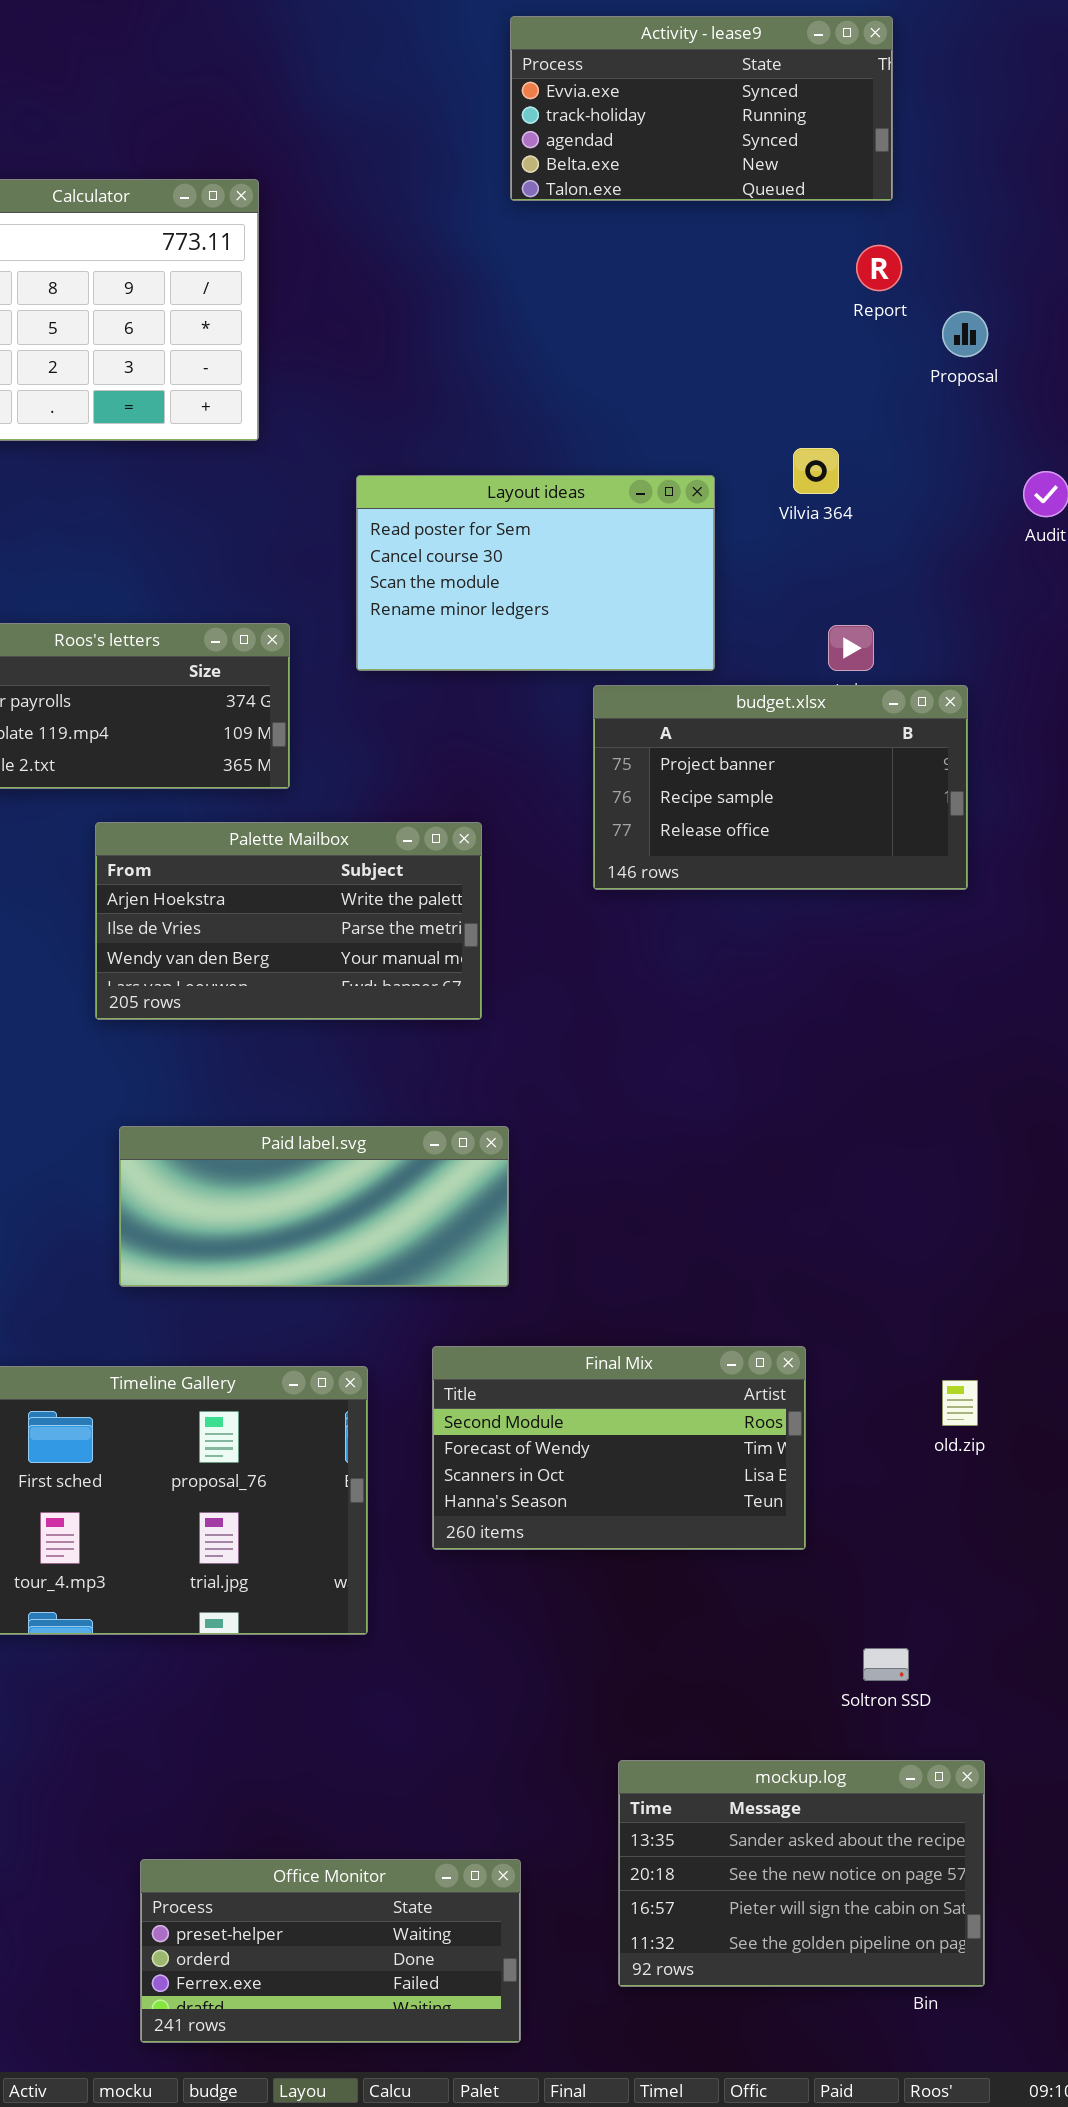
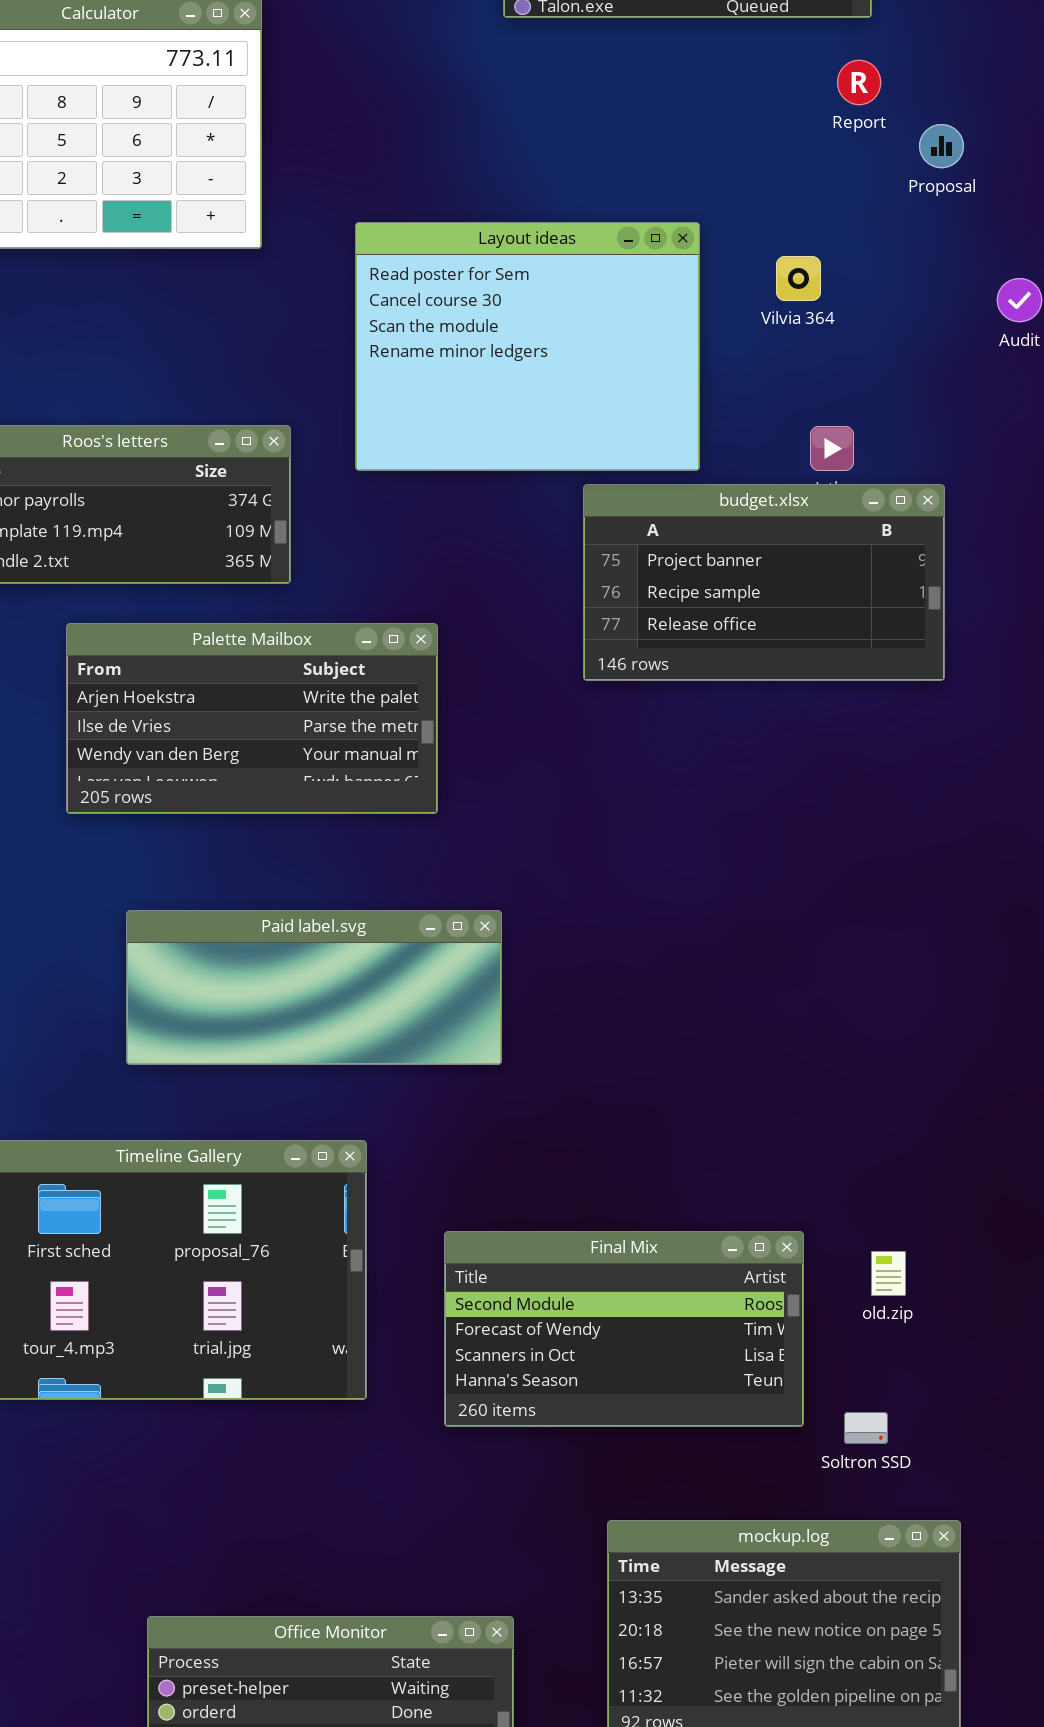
Layout ideas: [356,475,715,671] -> [355,222,700,471], resized
Palette Mailbox: [95,822,482,1020] -> [66,623,438,814], moved
Final Mix: [432,1346,806,1550] -> [444,1231,804,1427], moved
old.zip: [942,1380,978,1426] -> [871,1251,906,1296], moved

